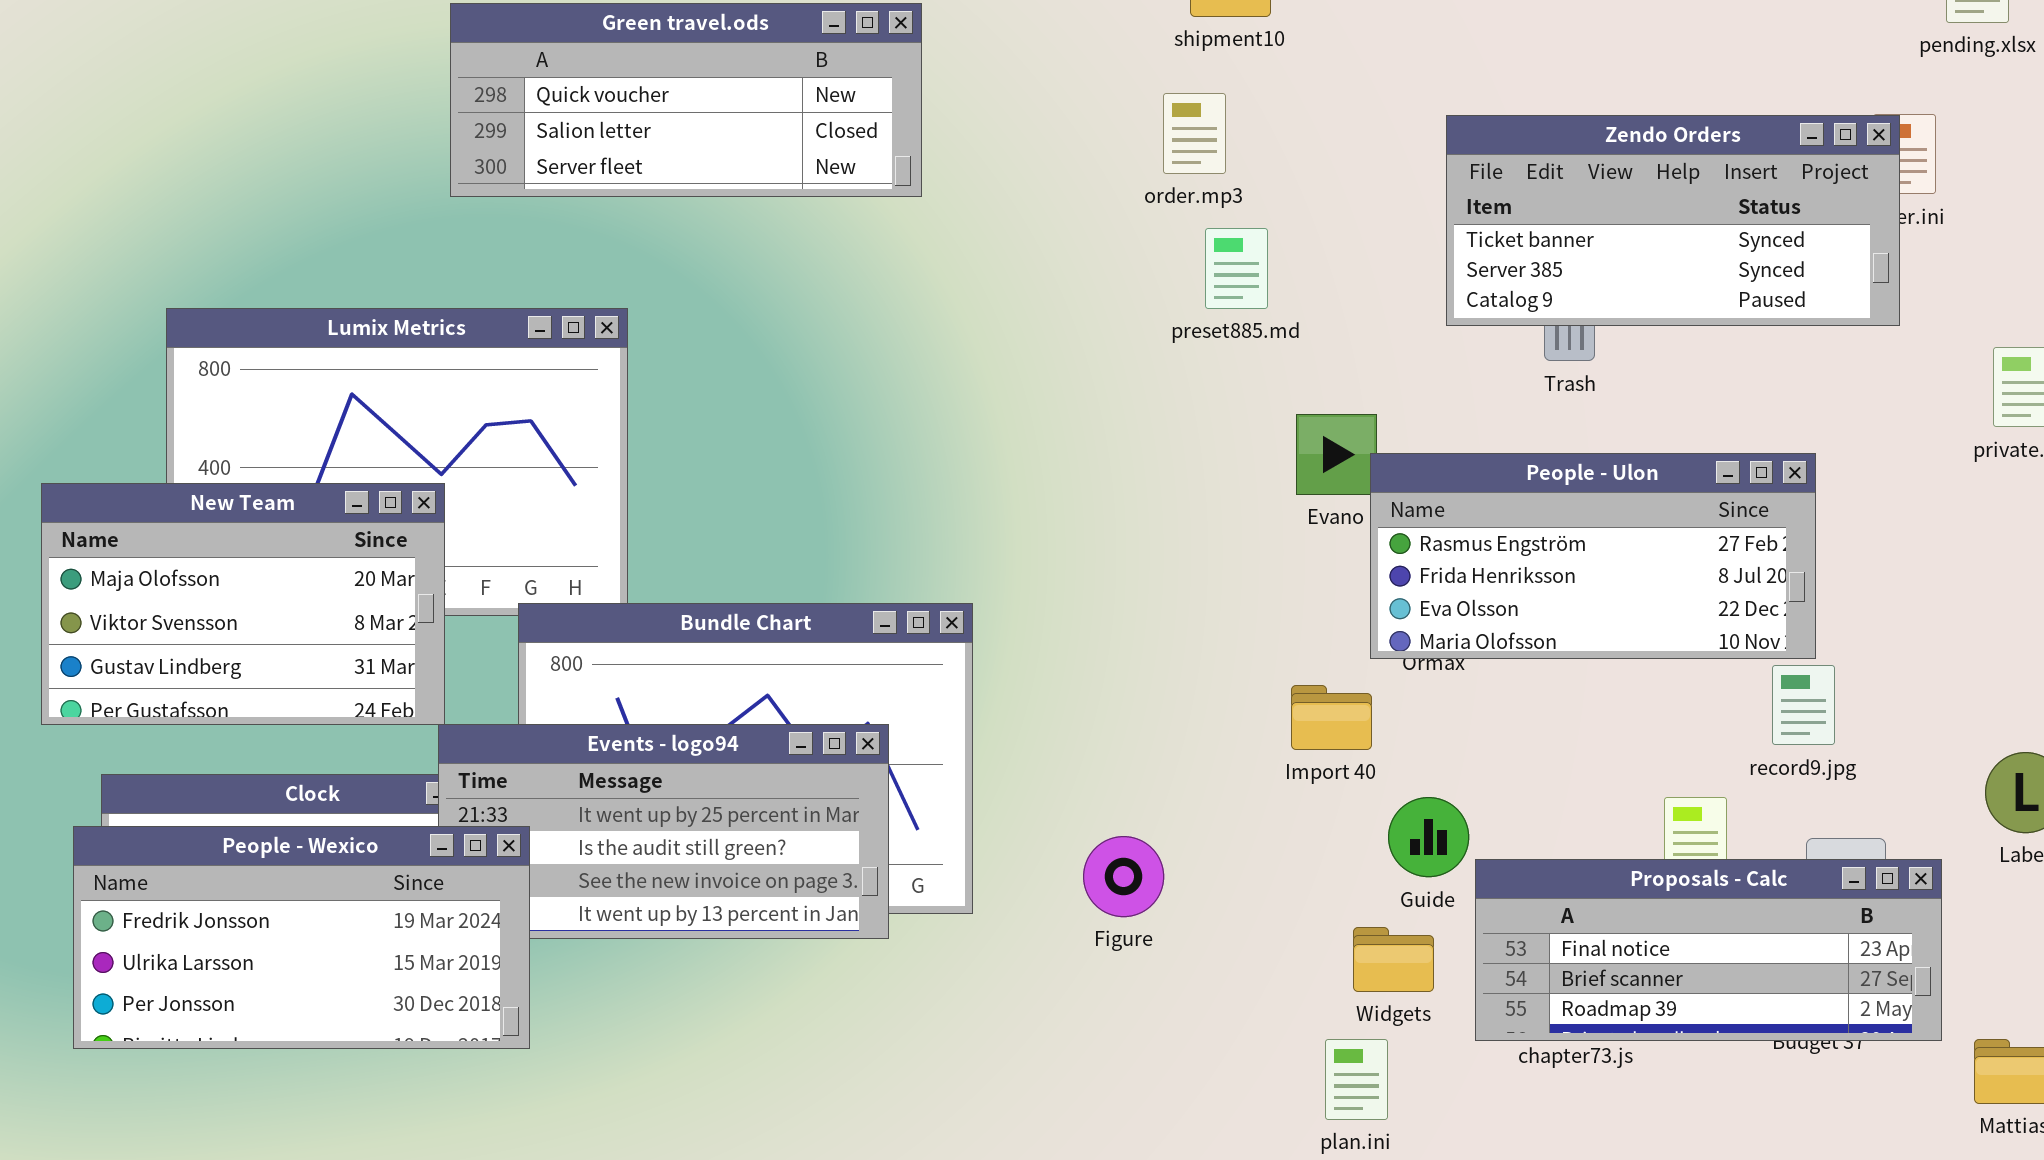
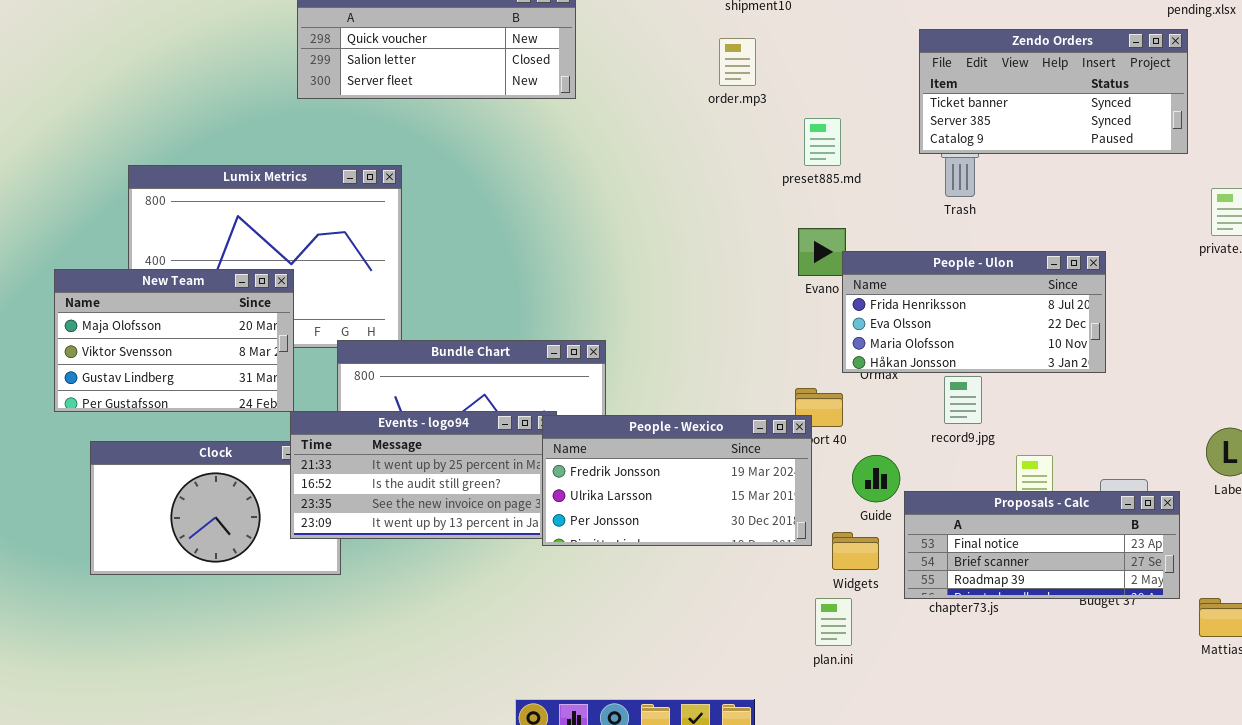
Zendo Orders: [1446,115,1900,326] -> [919,29,1188,154], moved
preset885.md: [1205,228,1268,309] -> [804,118,841,166], moved
People - Ulon: [1370,453,1816,659] -> [842,251,1106,373], scrolled down 1 row
record9.jpg: [1772,665,1835,745] -> [944,376,982,424], moved
People - Wexico: [73,826,530,1049] -> [542,415,812,546], moved

